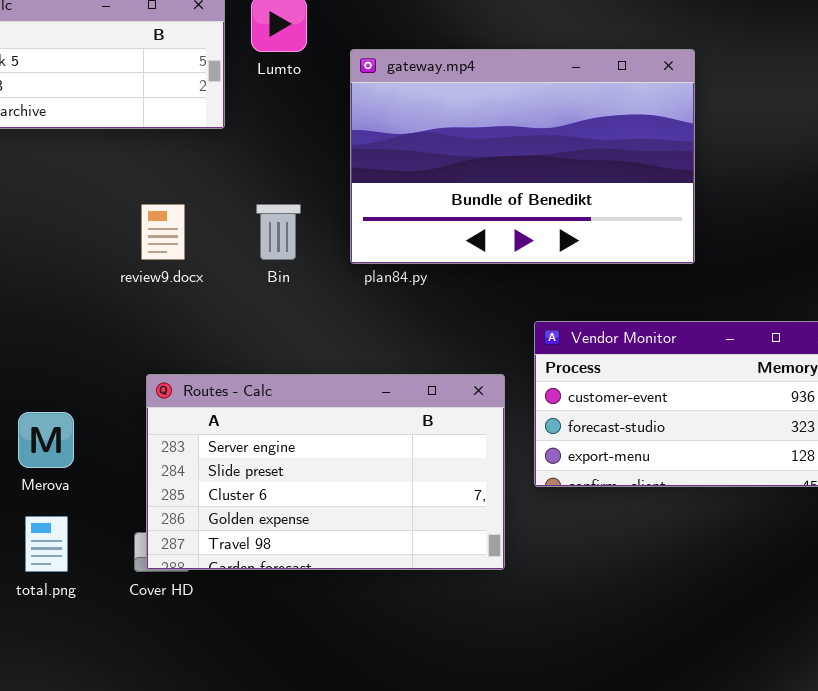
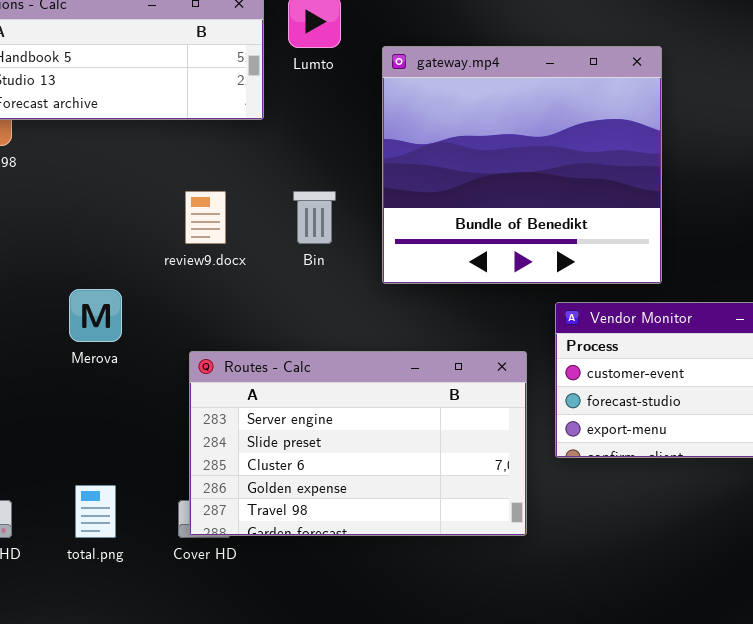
gateway.mp4: [350,49,695,264] -> [382,46,662,284], resized
Merova: [18,412,74,468] -> [69,289,122,342], moved

